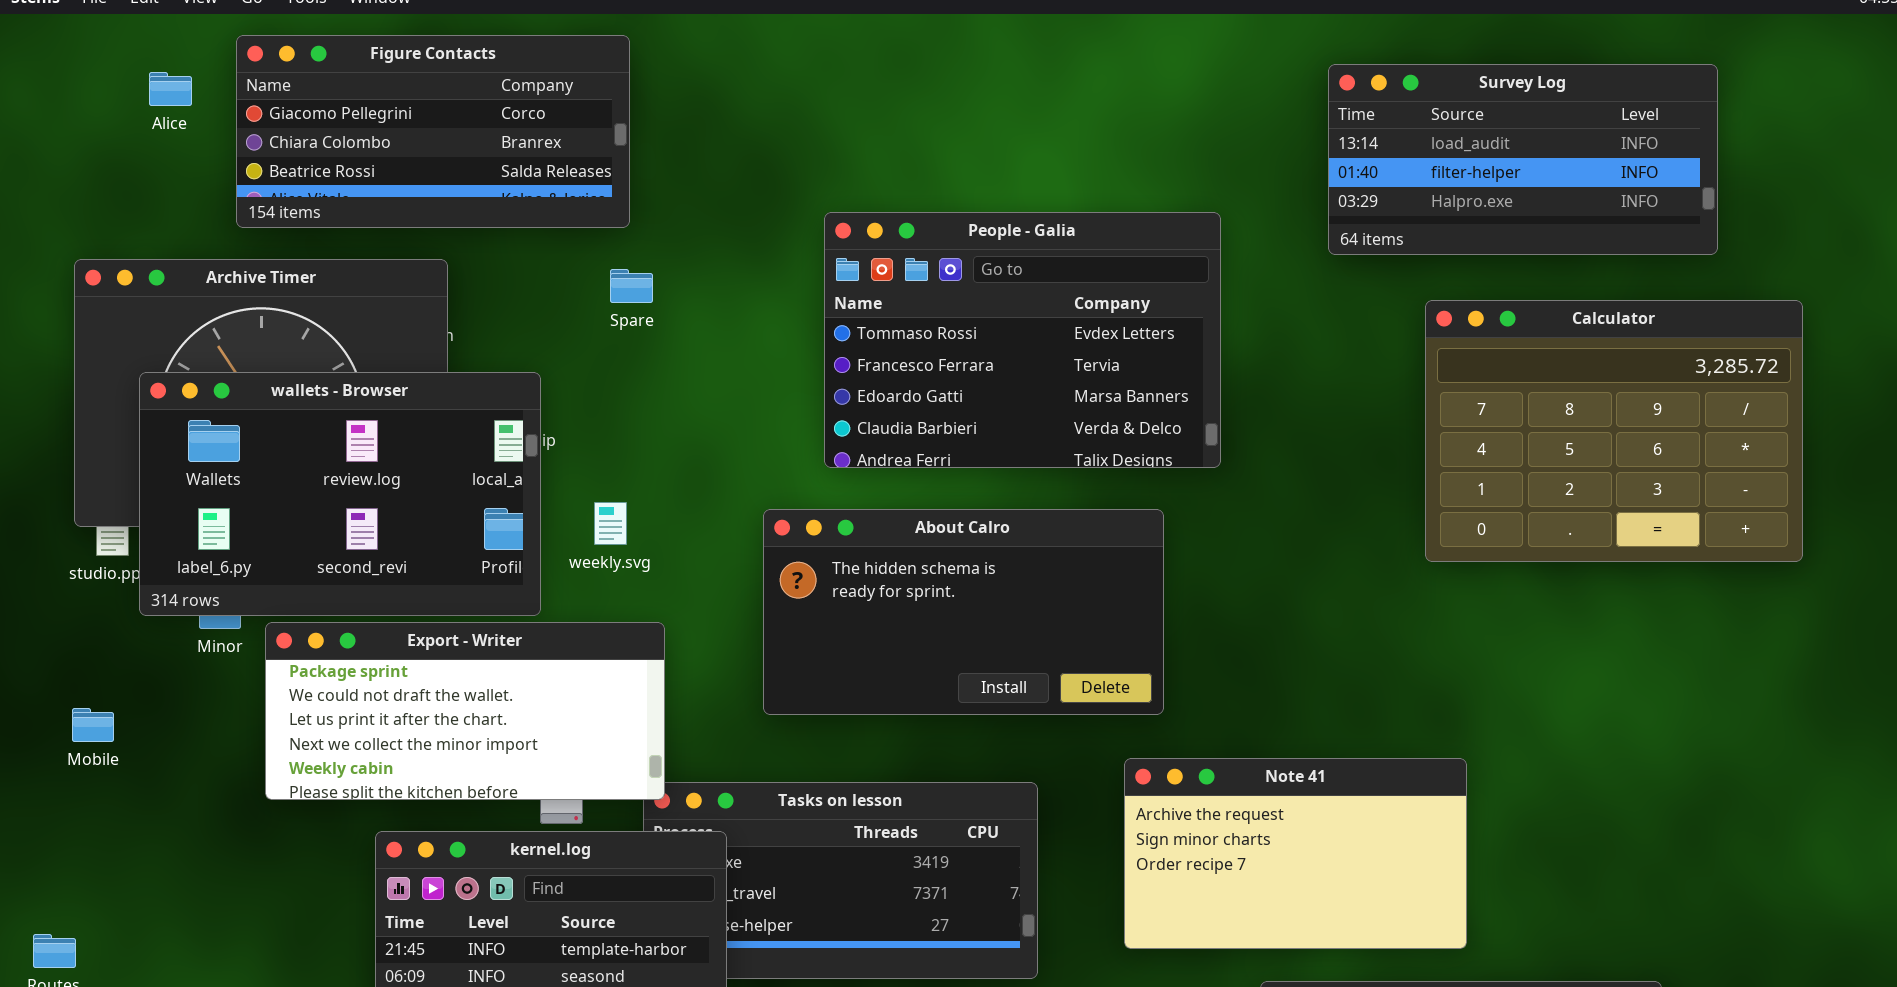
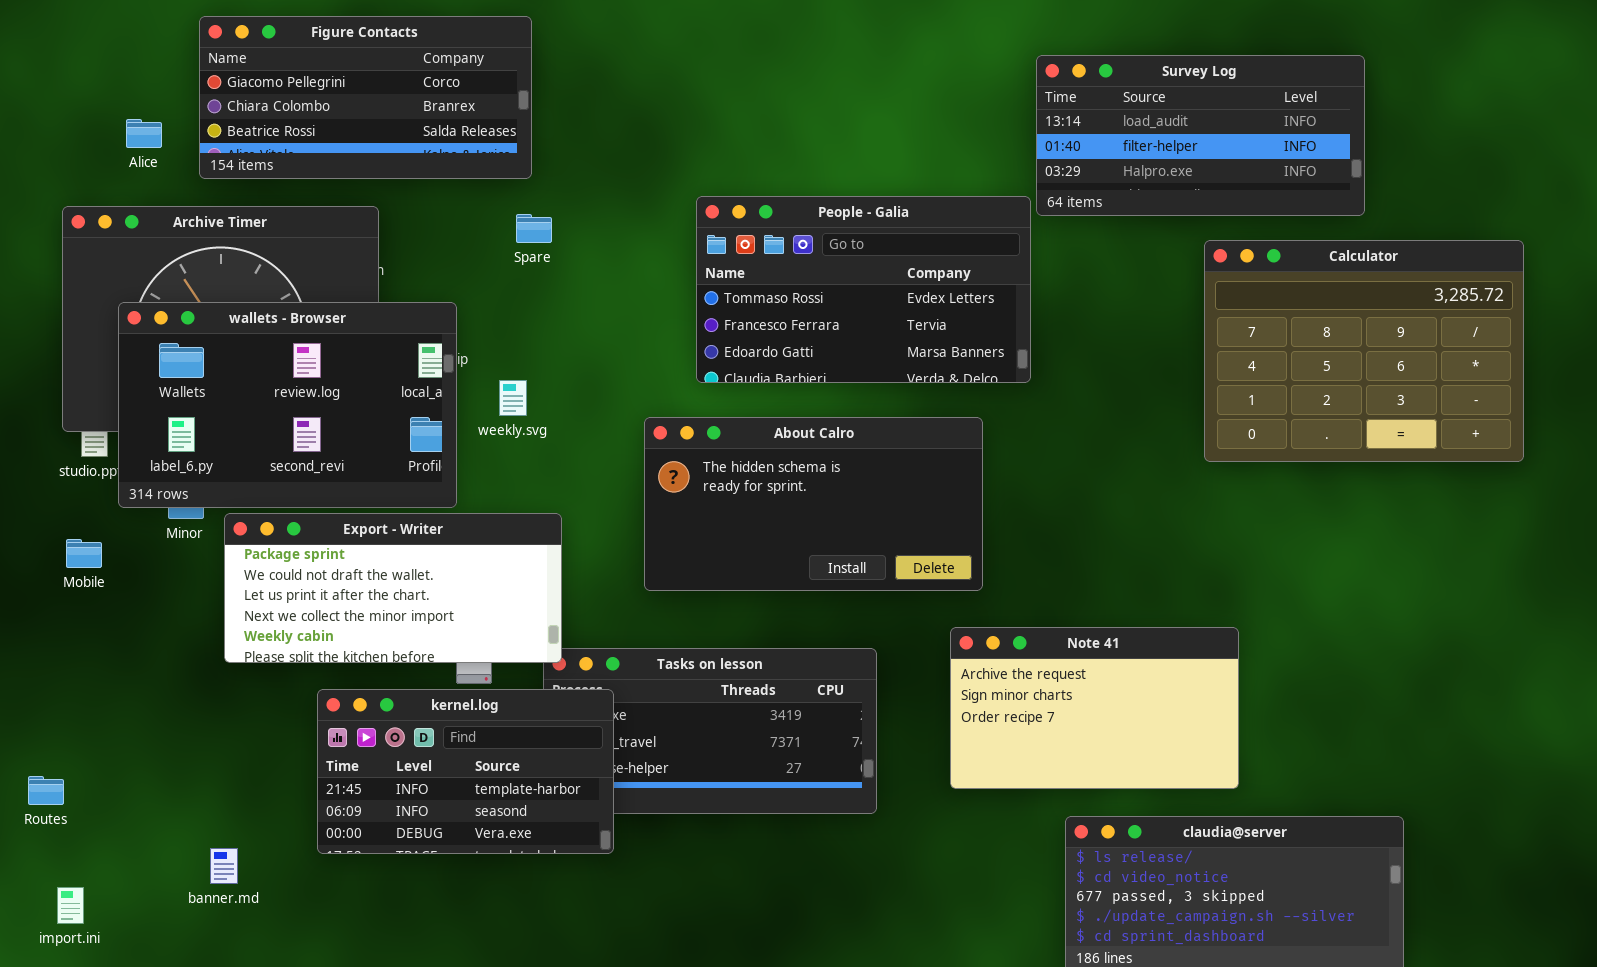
Survey Log: [1328,64,1718,255] -> [1036,55,1365,216], moved
Alice: [149,72,192,106] -> [126,119,162,148], moved
People - Galia: [824,212,1221,468] -> [696,196,1031,383], resized
weekly.svg: [594,502,627,545] -> [499,380,527,416], moved
Mobile: [72,708,114,742] -> [66,539,102,568], moved

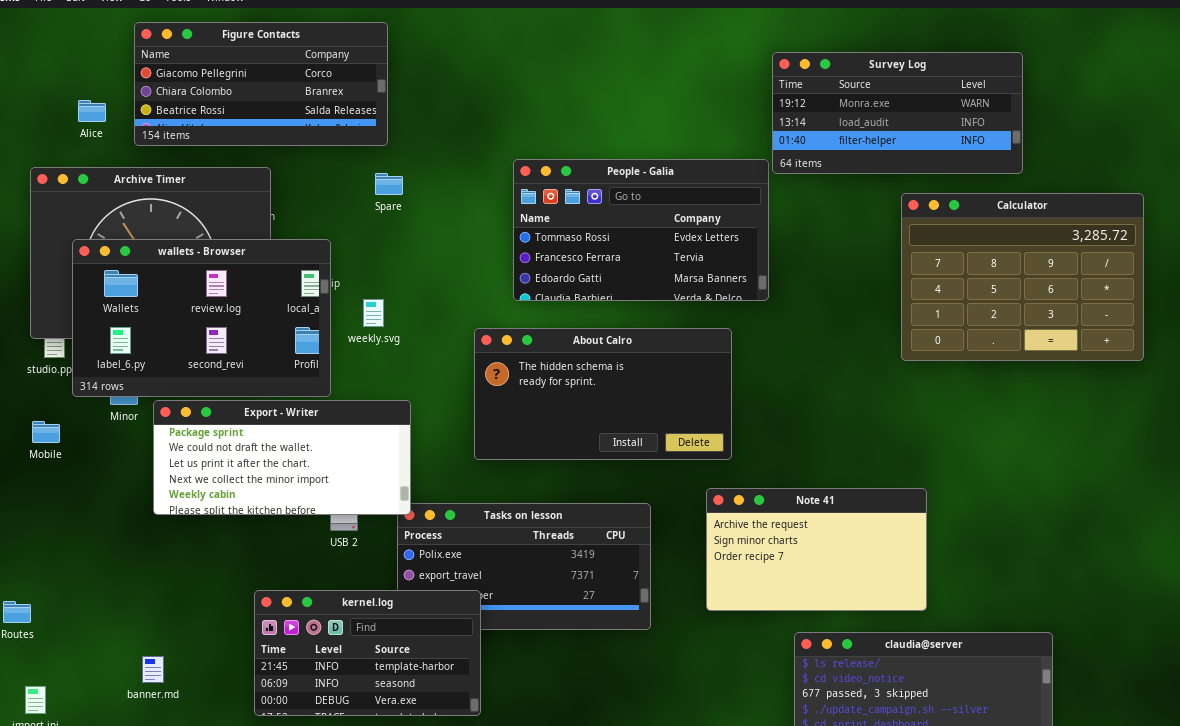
Survey Log: [1036,55,1365,216] -> [772,52,1023,174], scrolled up 1 row
kernel.log: [317,689,614,854] -> [254,590,481,716], moved

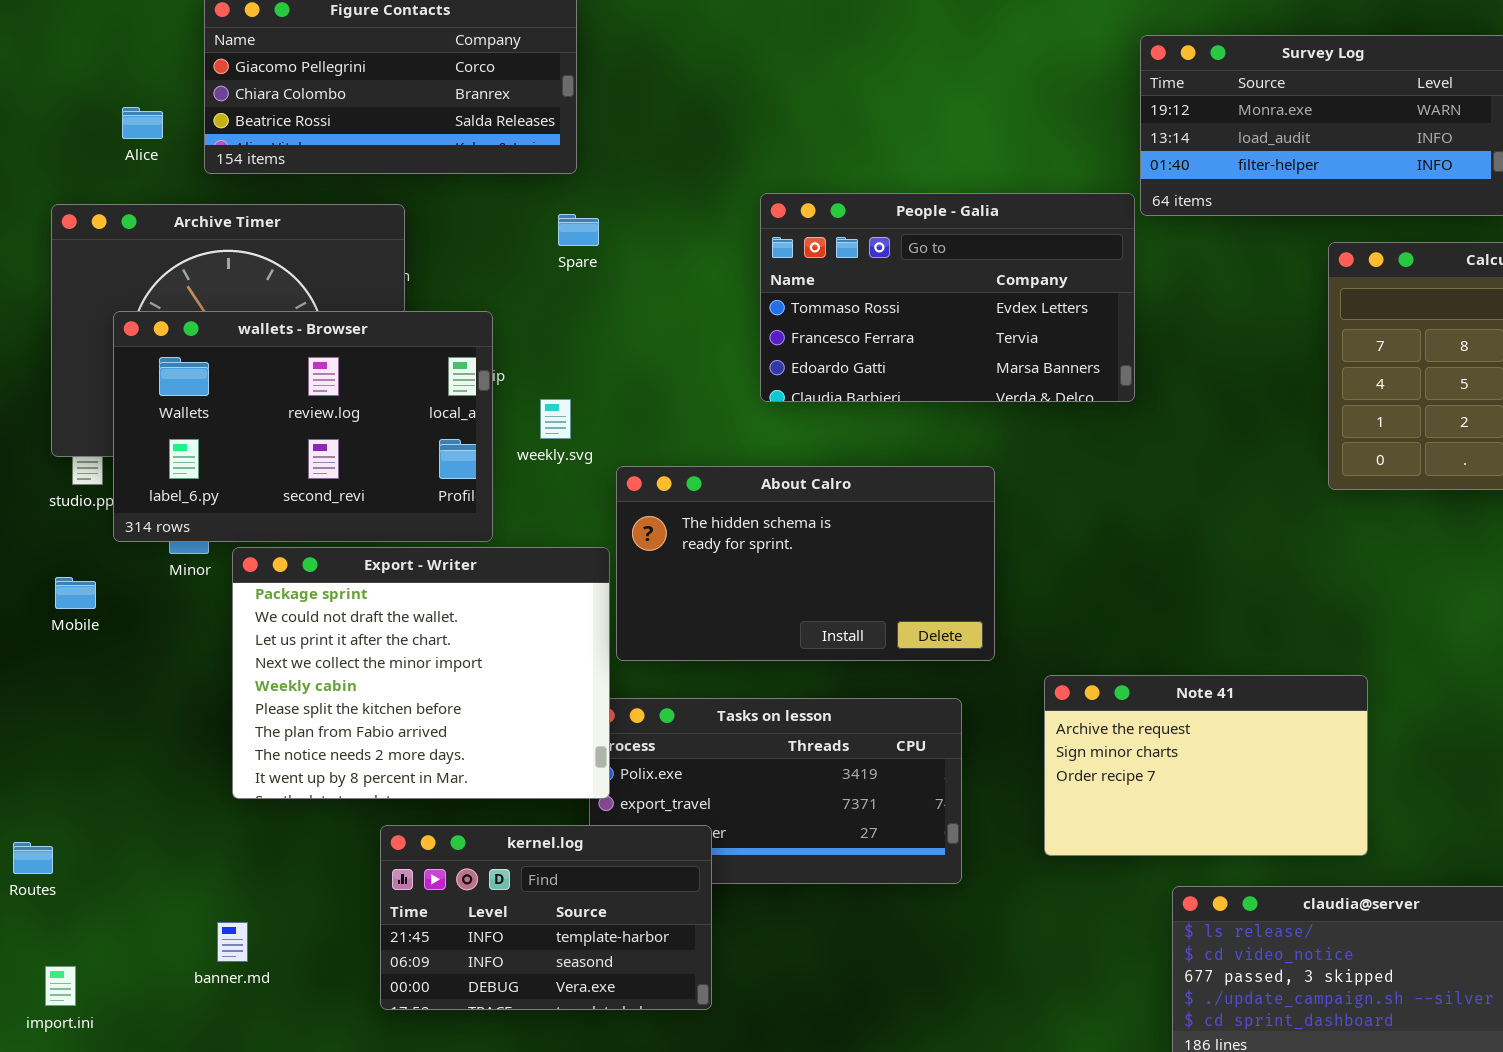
About Calro: [474,328,732,460] -> [616,466,995,661], moved
Export - Writer: [153,400,411,515] -> [232,547,610,799], resized

